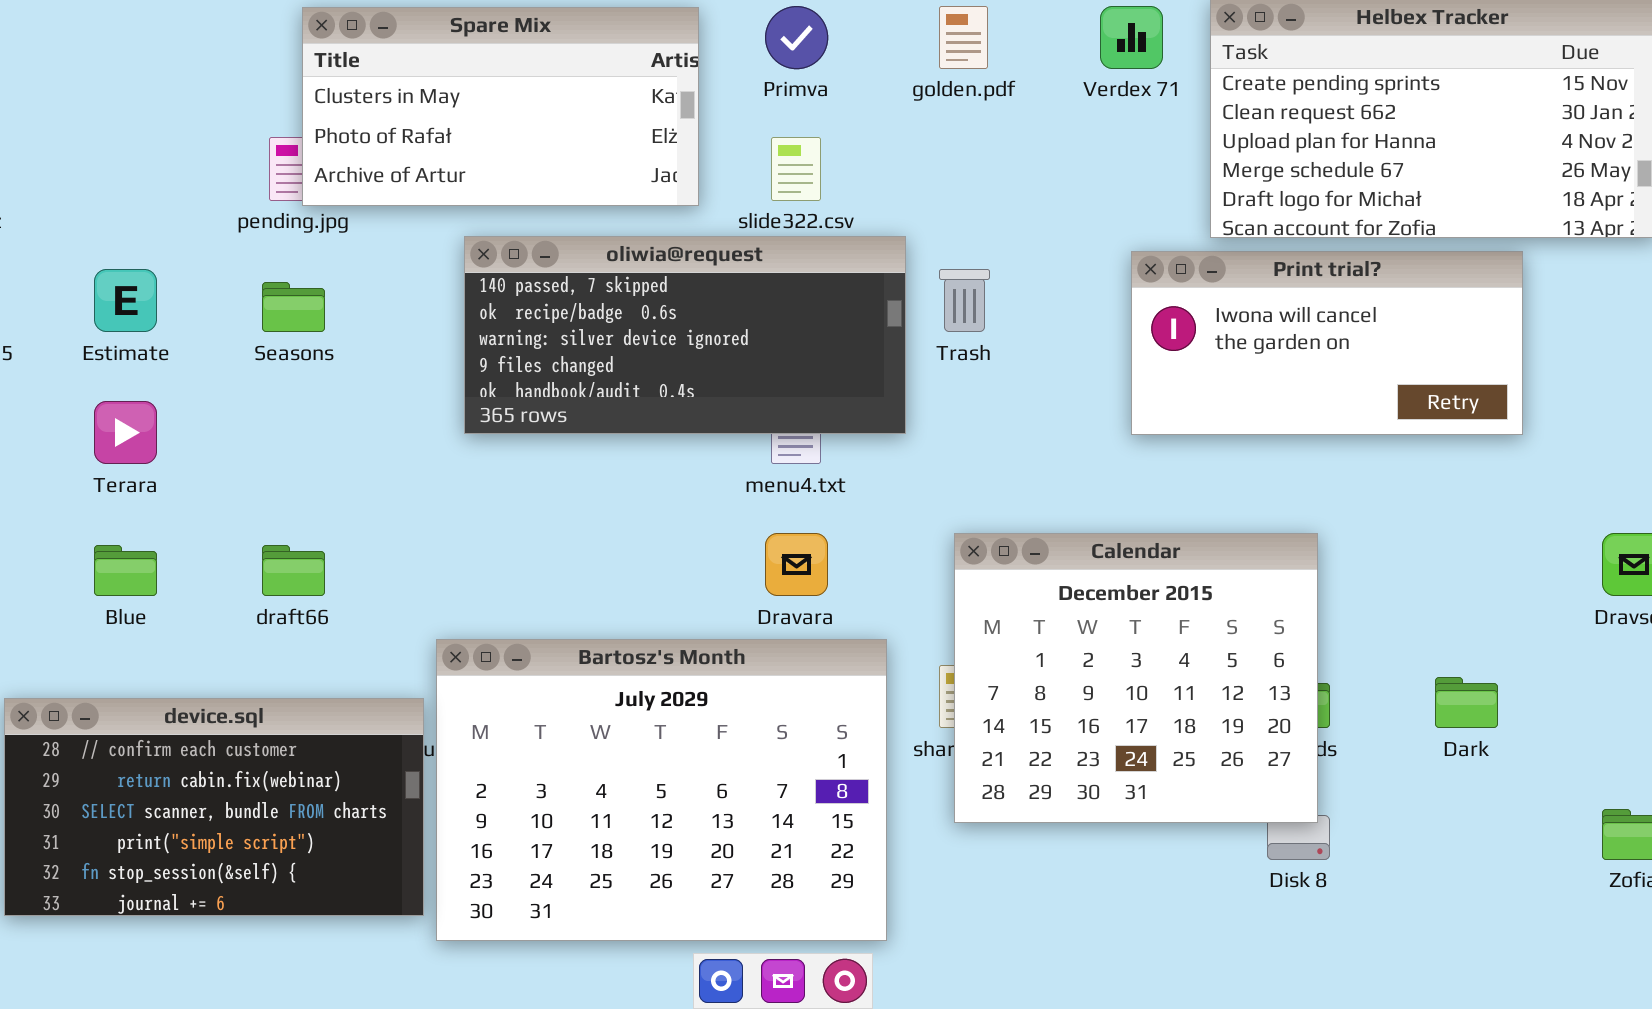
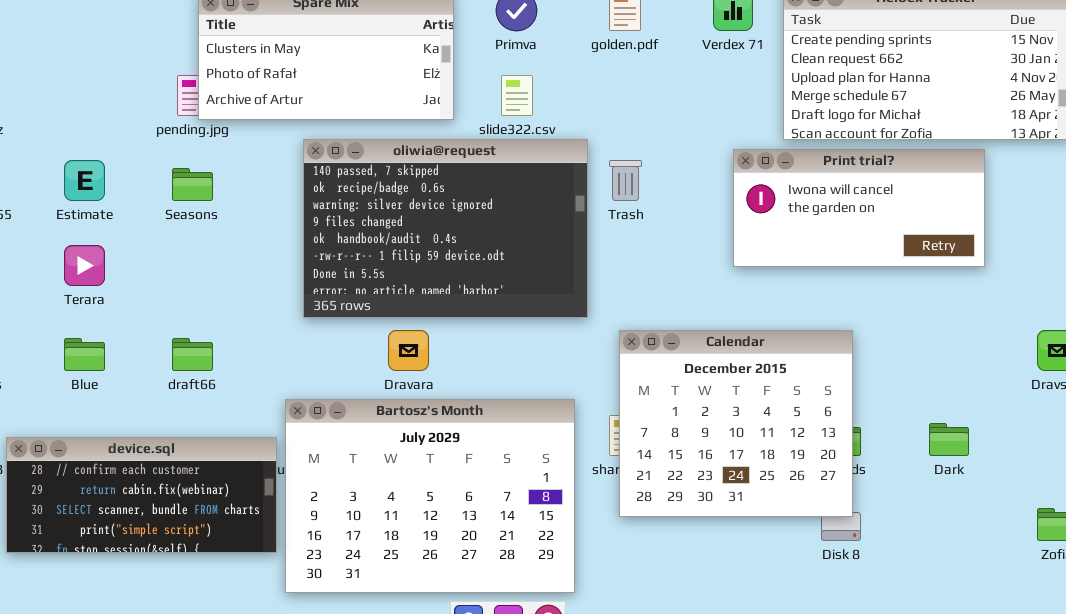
oliwia@request: [464,236,906,434] -> [303,139,588,318], resized
Dravara: [765,533,828,596] -> [388,330,429,371], moved
device.sql: [4,698,424,916] -> [6,437,277,553], resized

